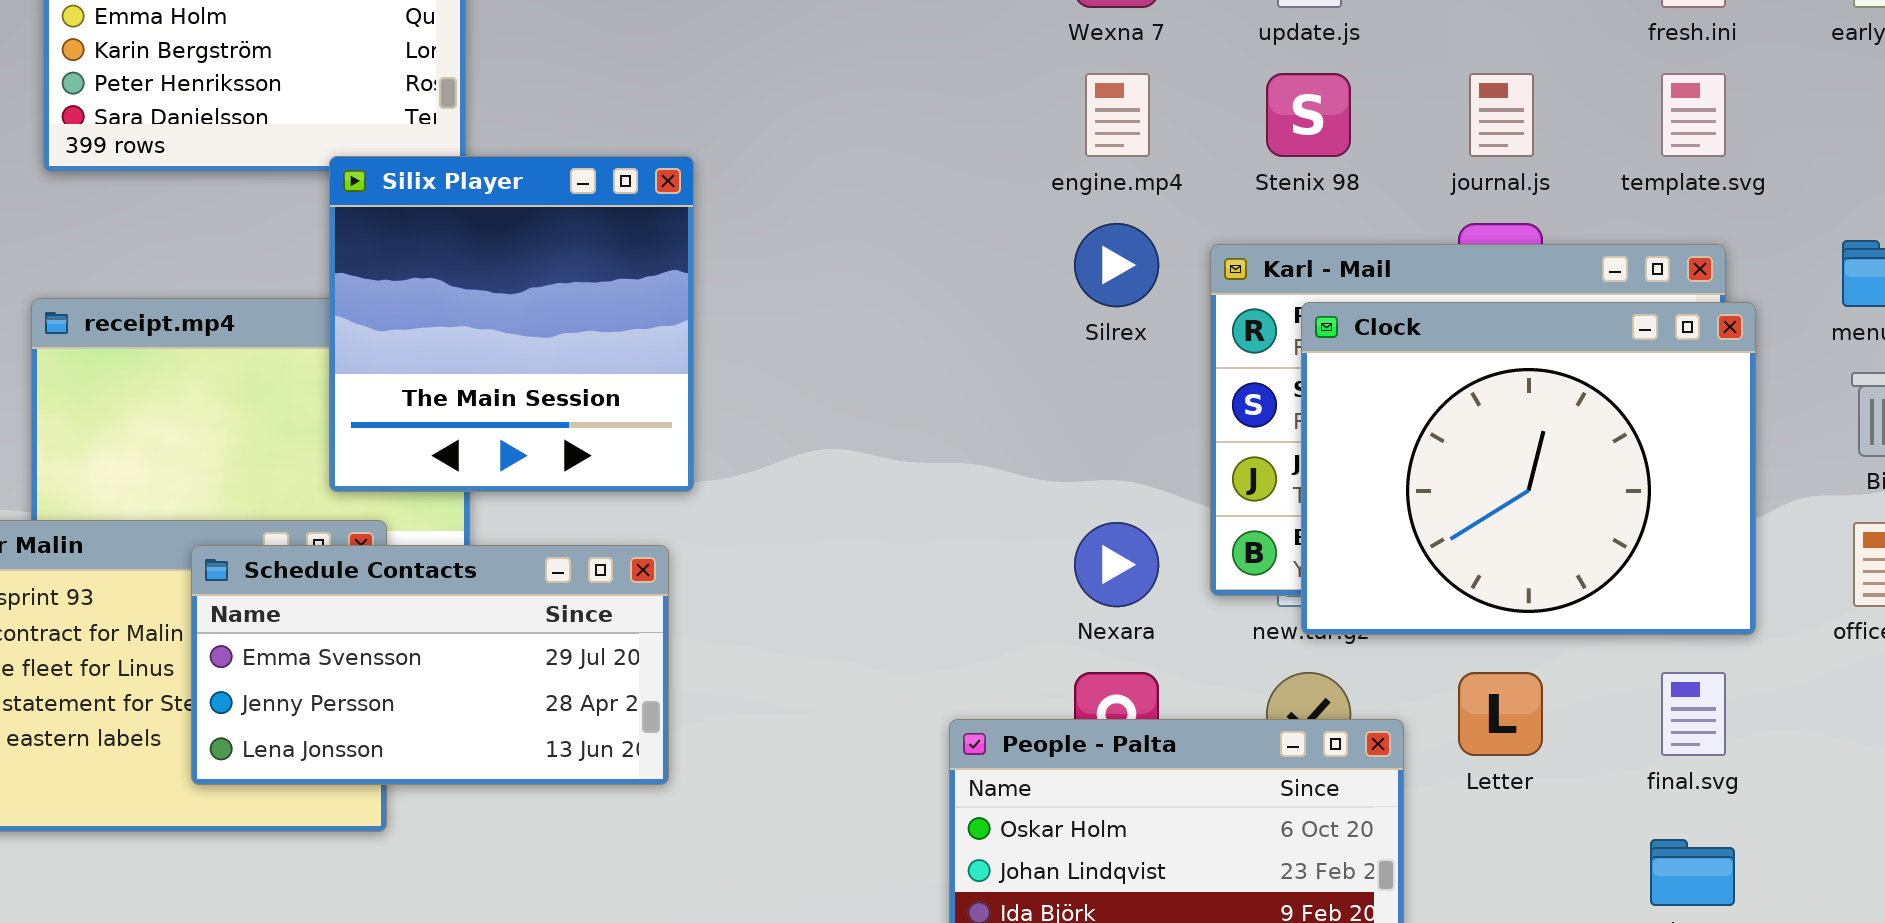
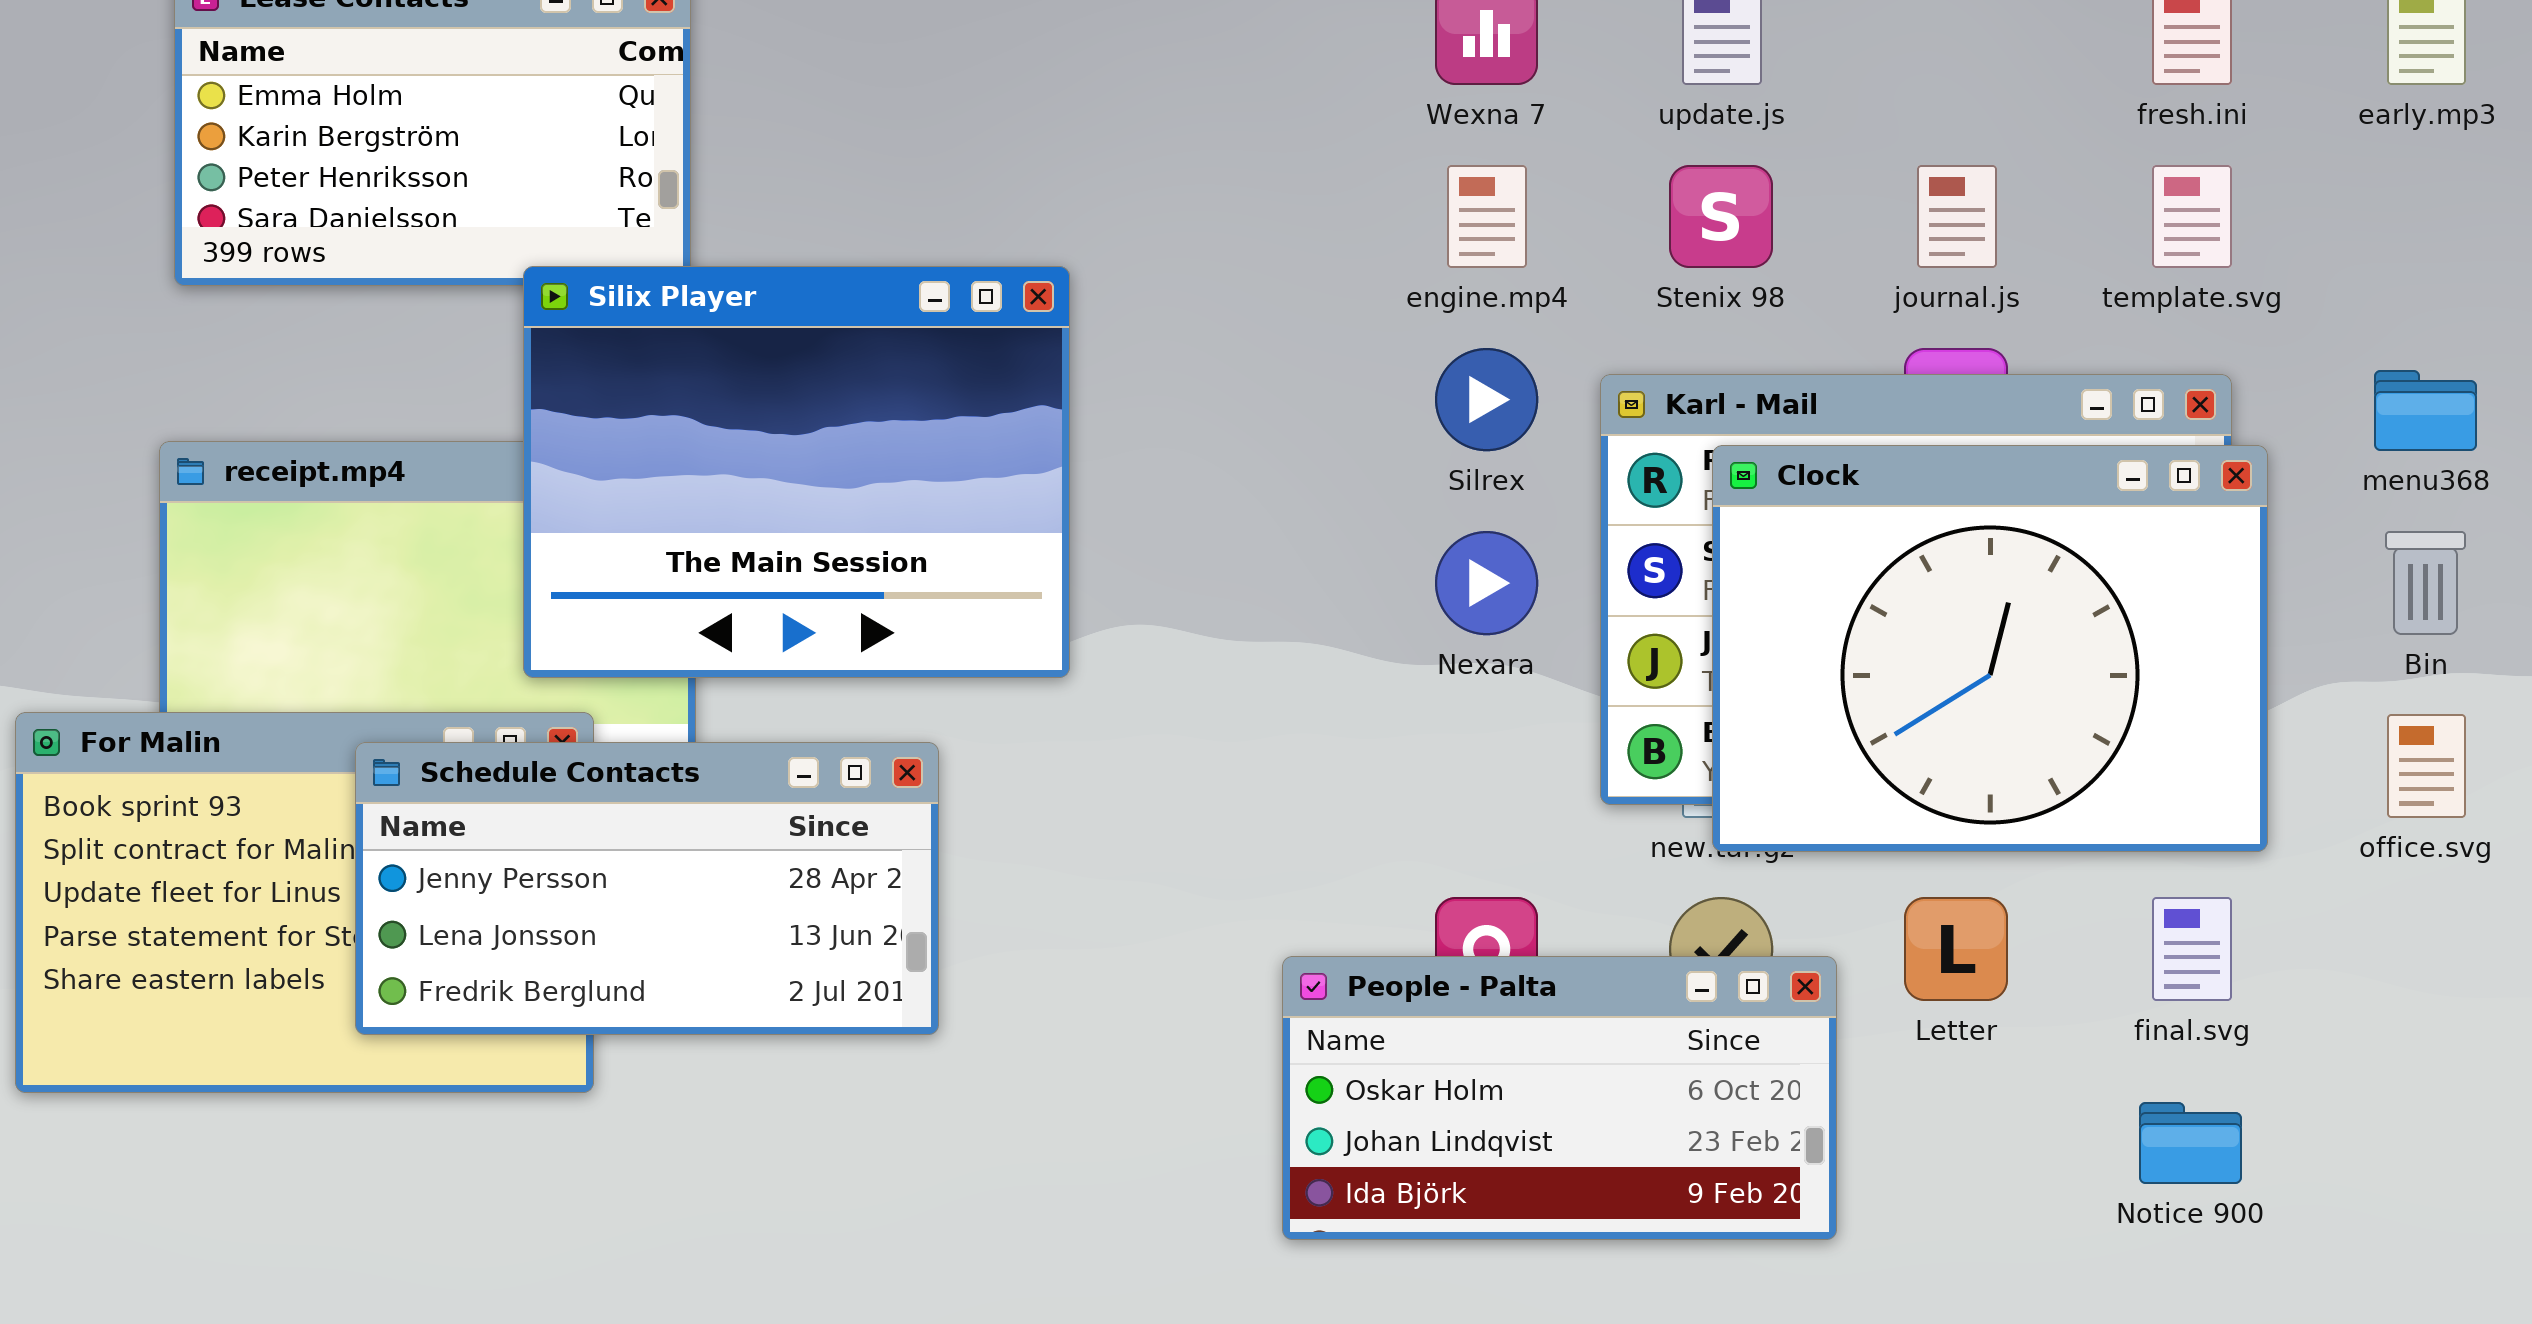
Silix Player: [329,156,694,492] -> [523,266,1070,678], resized
Nexara: [1074,522,1159,607] -> [1435,531,1538,635], moved
Schedule Contacts: [191,545,669,785] -> [355,742,939,1035], scrolled down 1 row

